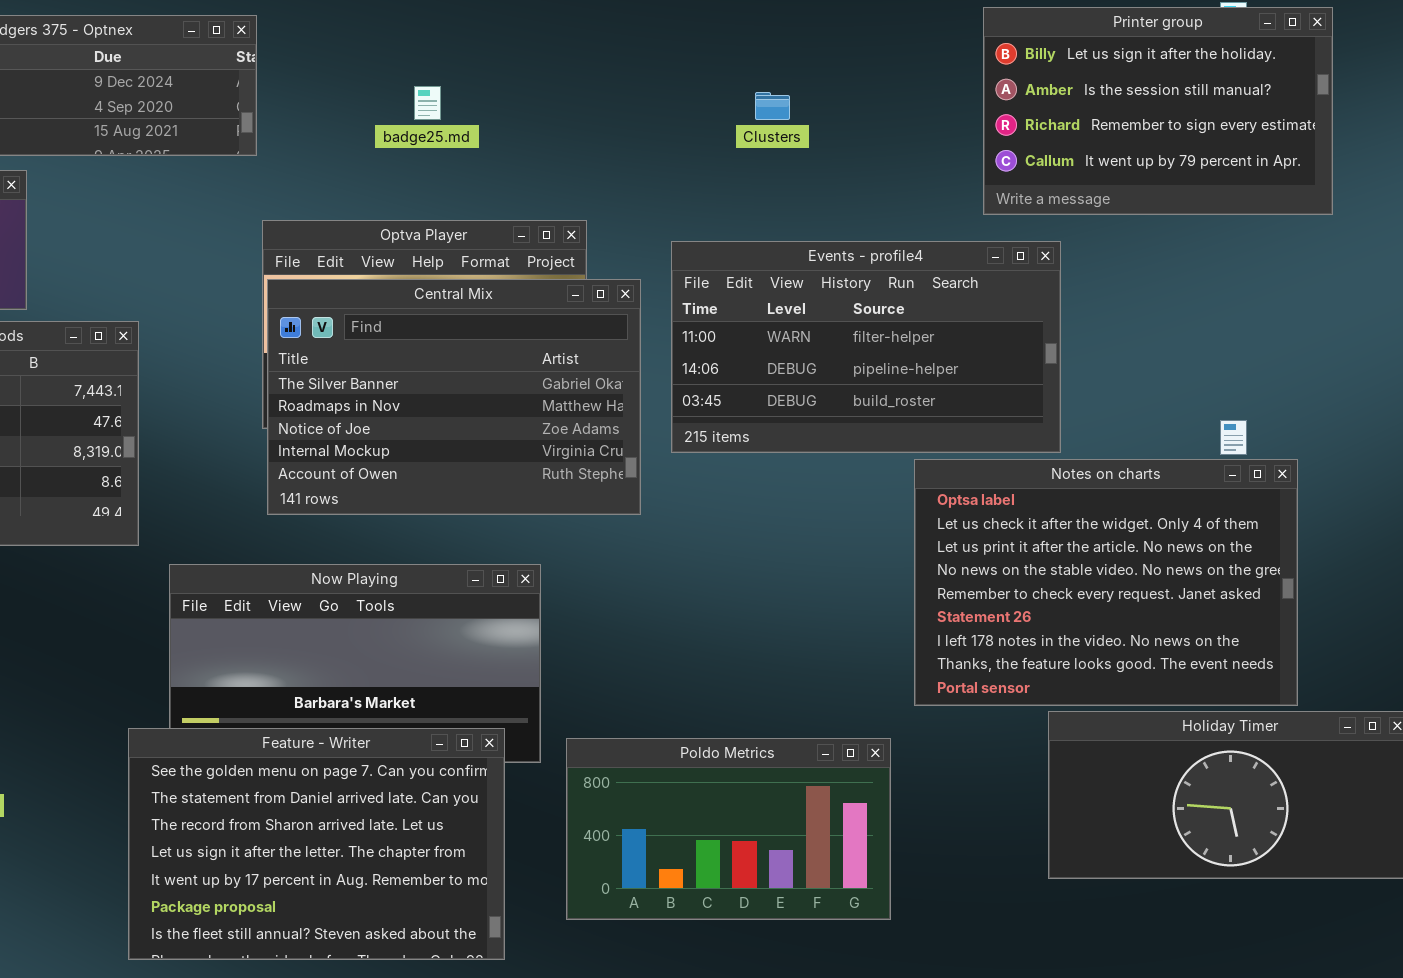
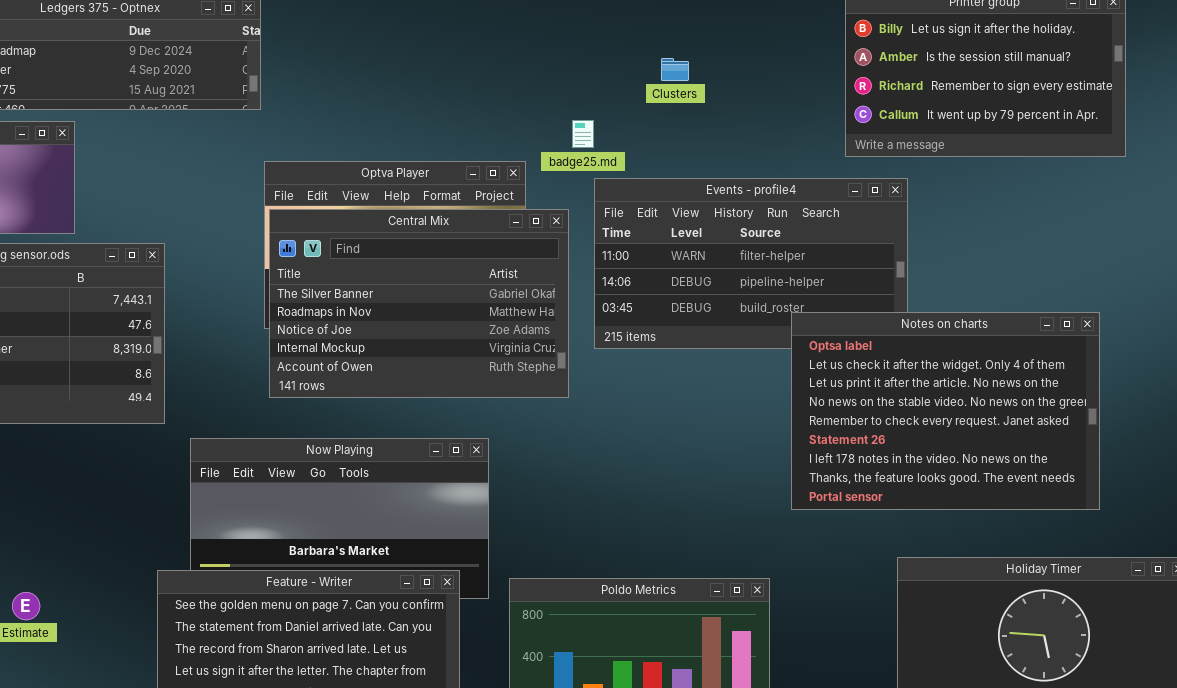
badge25.md: [414,86,441,120] -> [572,120,594,148], moved
Notes on charts: [914,459,1298,706] -> [791,312,1100,510], moved

